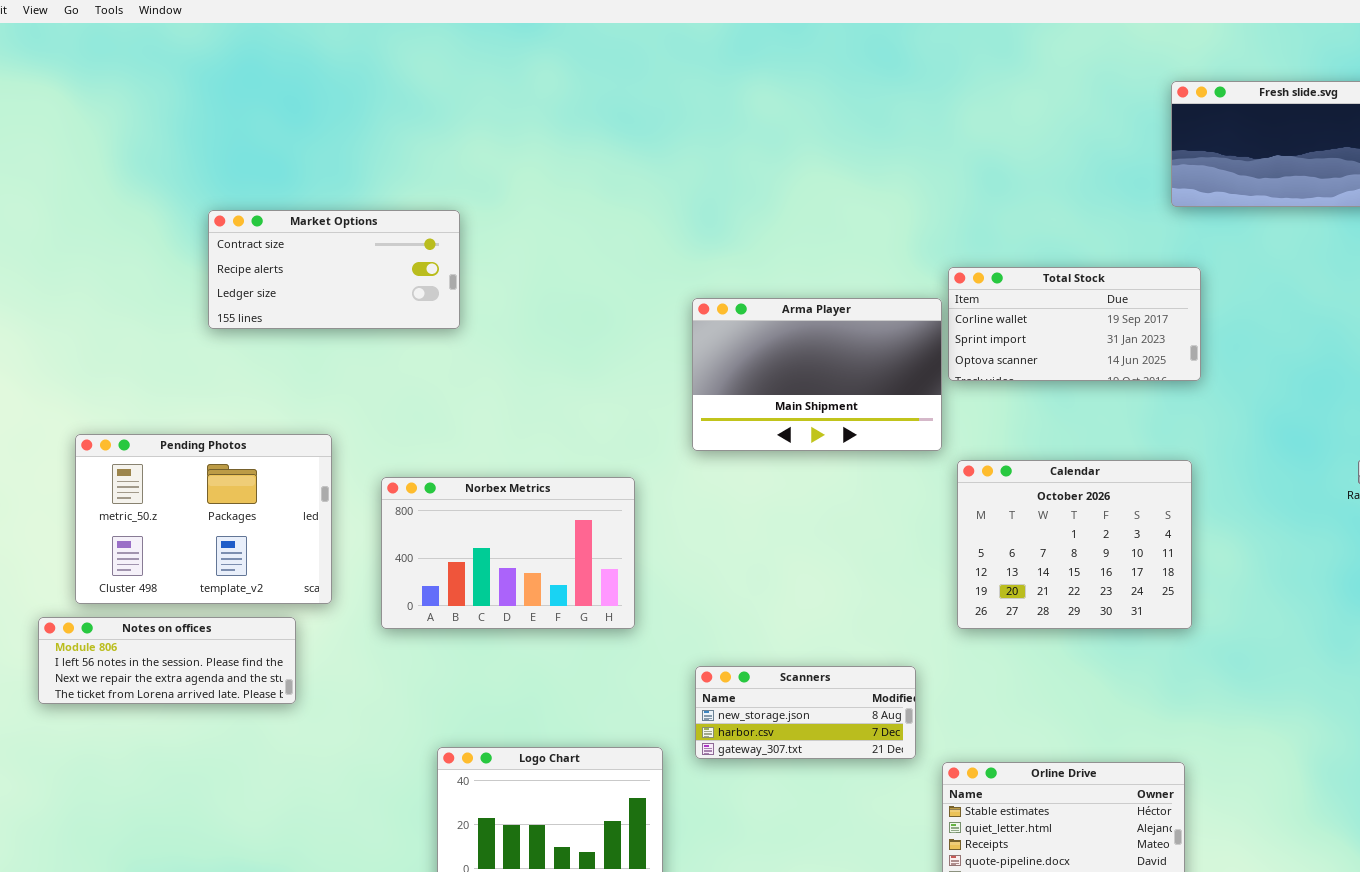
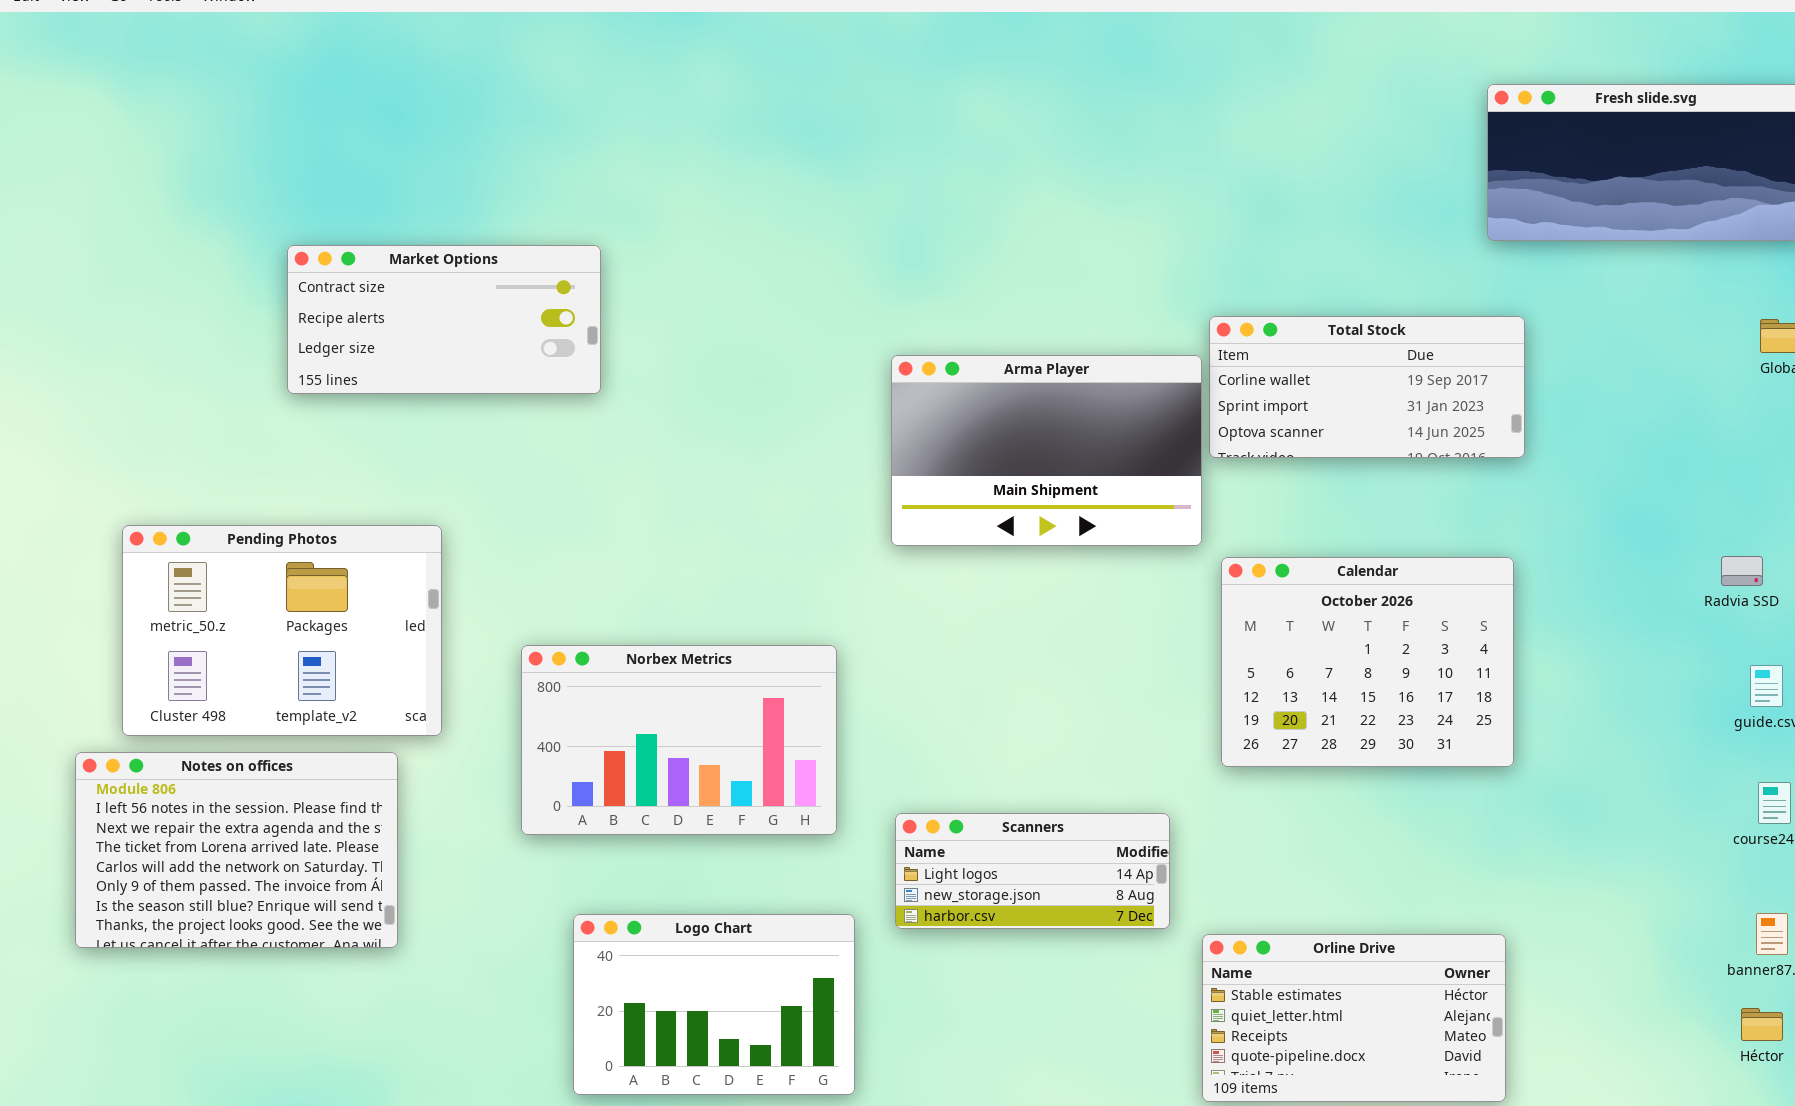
Norbex Metrics: [381,477,635,629] -> [521,645,837,835], moved
Notes on offices: [38,617,296,704] -> [75,752,398,948], resized
Scanners: [695,666,916,759] -> [895,813,1170,929], scrolled up 1 row

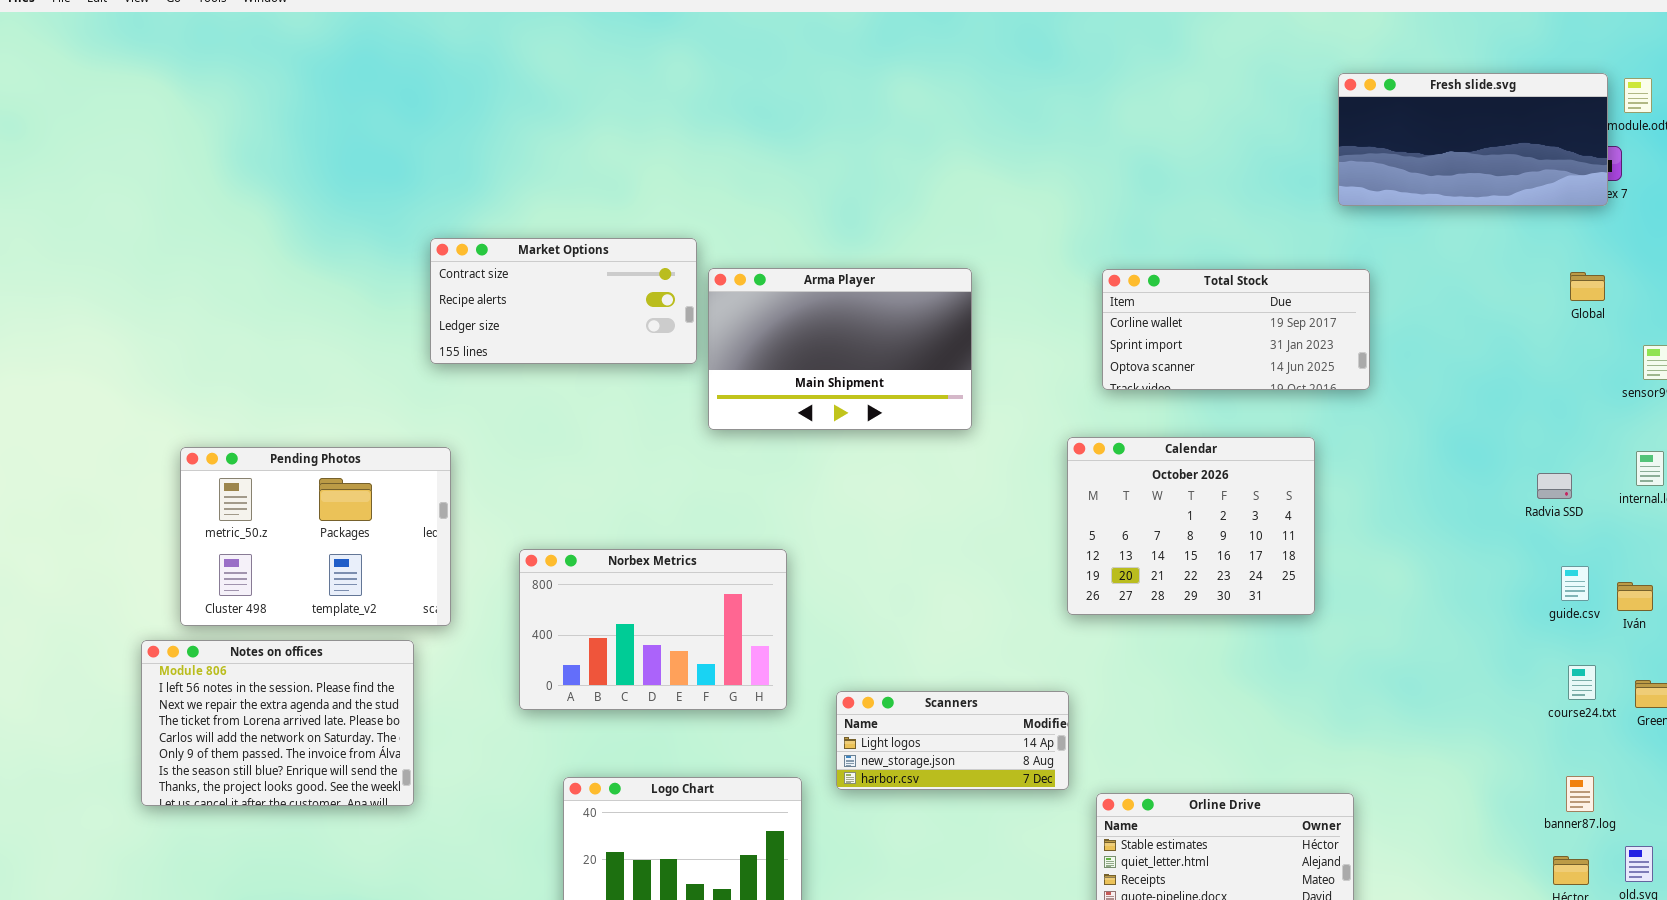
Market Options: [287,245,601,394] -> [430,238,697,364], moved
Arma Player: [891,355,1202,546] -> [708,268,972,430], moved
Calendar: [1221,557,1514,767] -> [1067,437,1315,615], moved

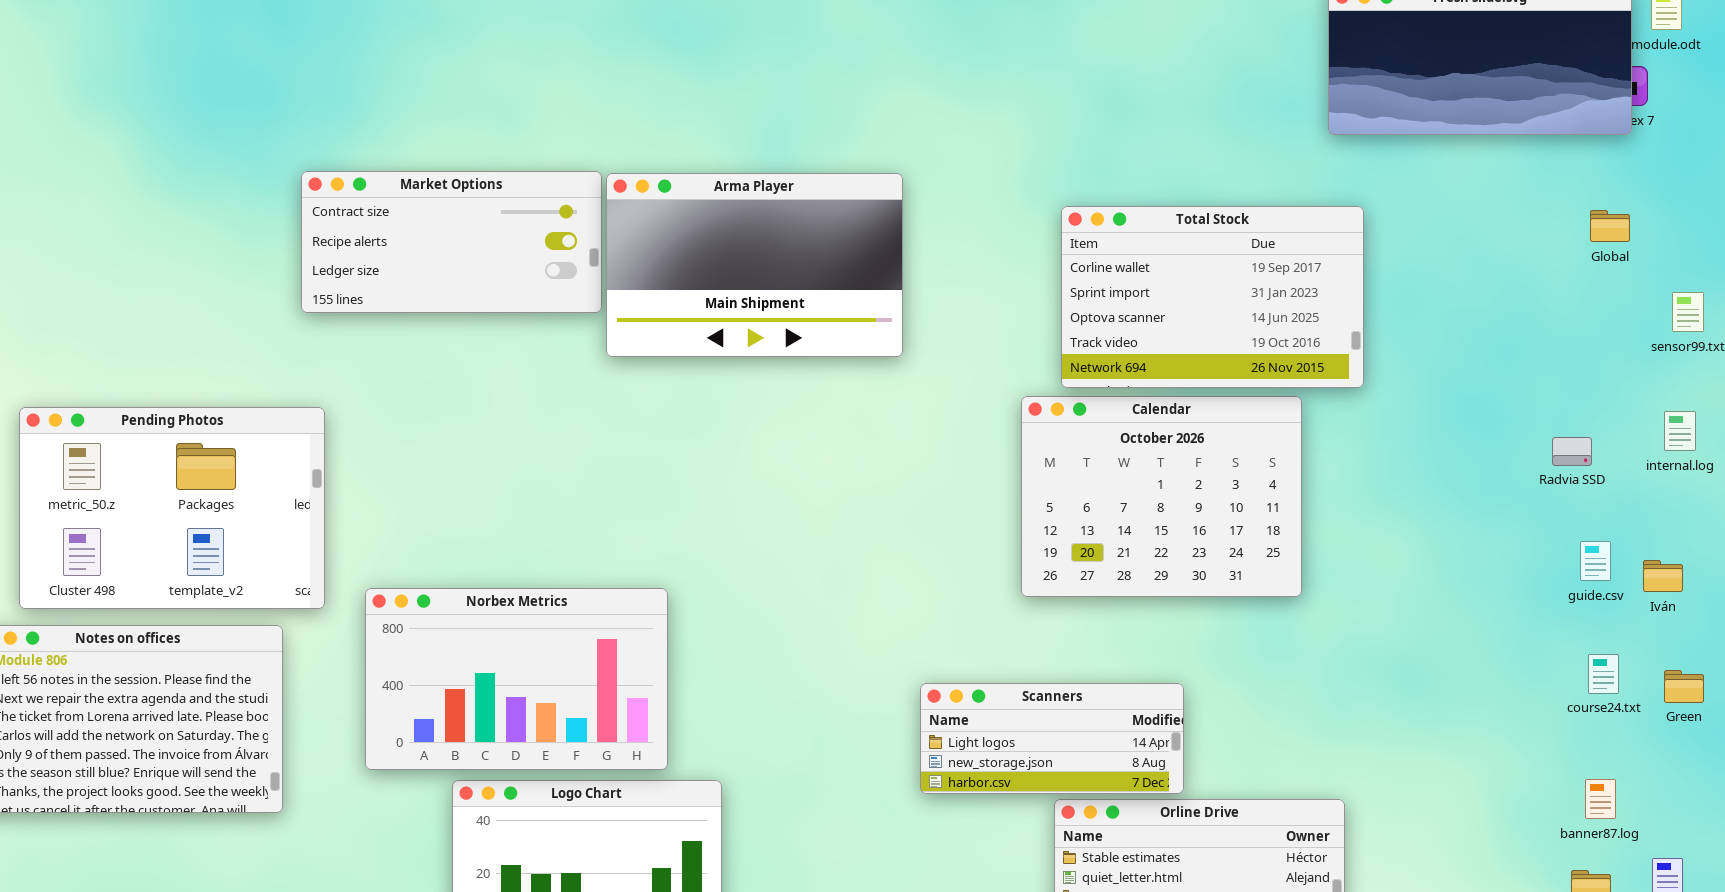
Arma Player: [708,268,972,430] -> [606,173,903,357], moved
Total Stock: [1102,269,1370,390] -> [1061,206,1364,388], resized
Norbex Metrics: [519,549,787,710] -> [365,588,668,770], moved
Scanners: [836,691,1069,790] -> [920,683,1184,794], moved

